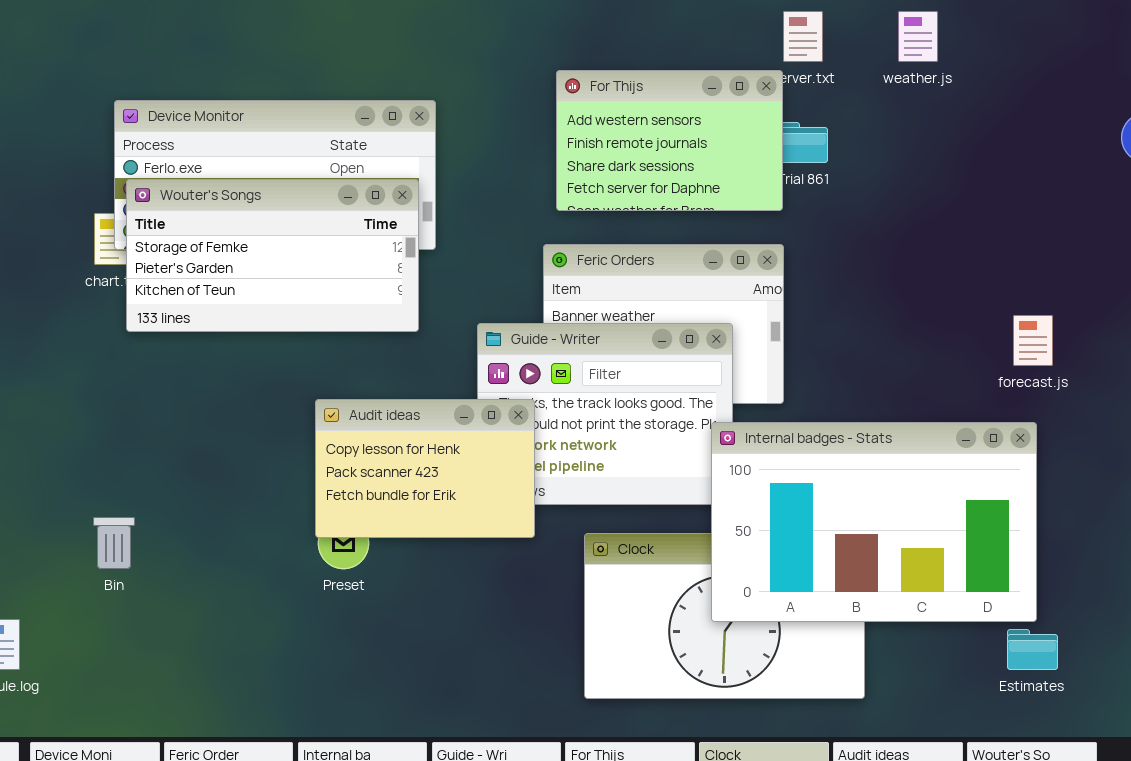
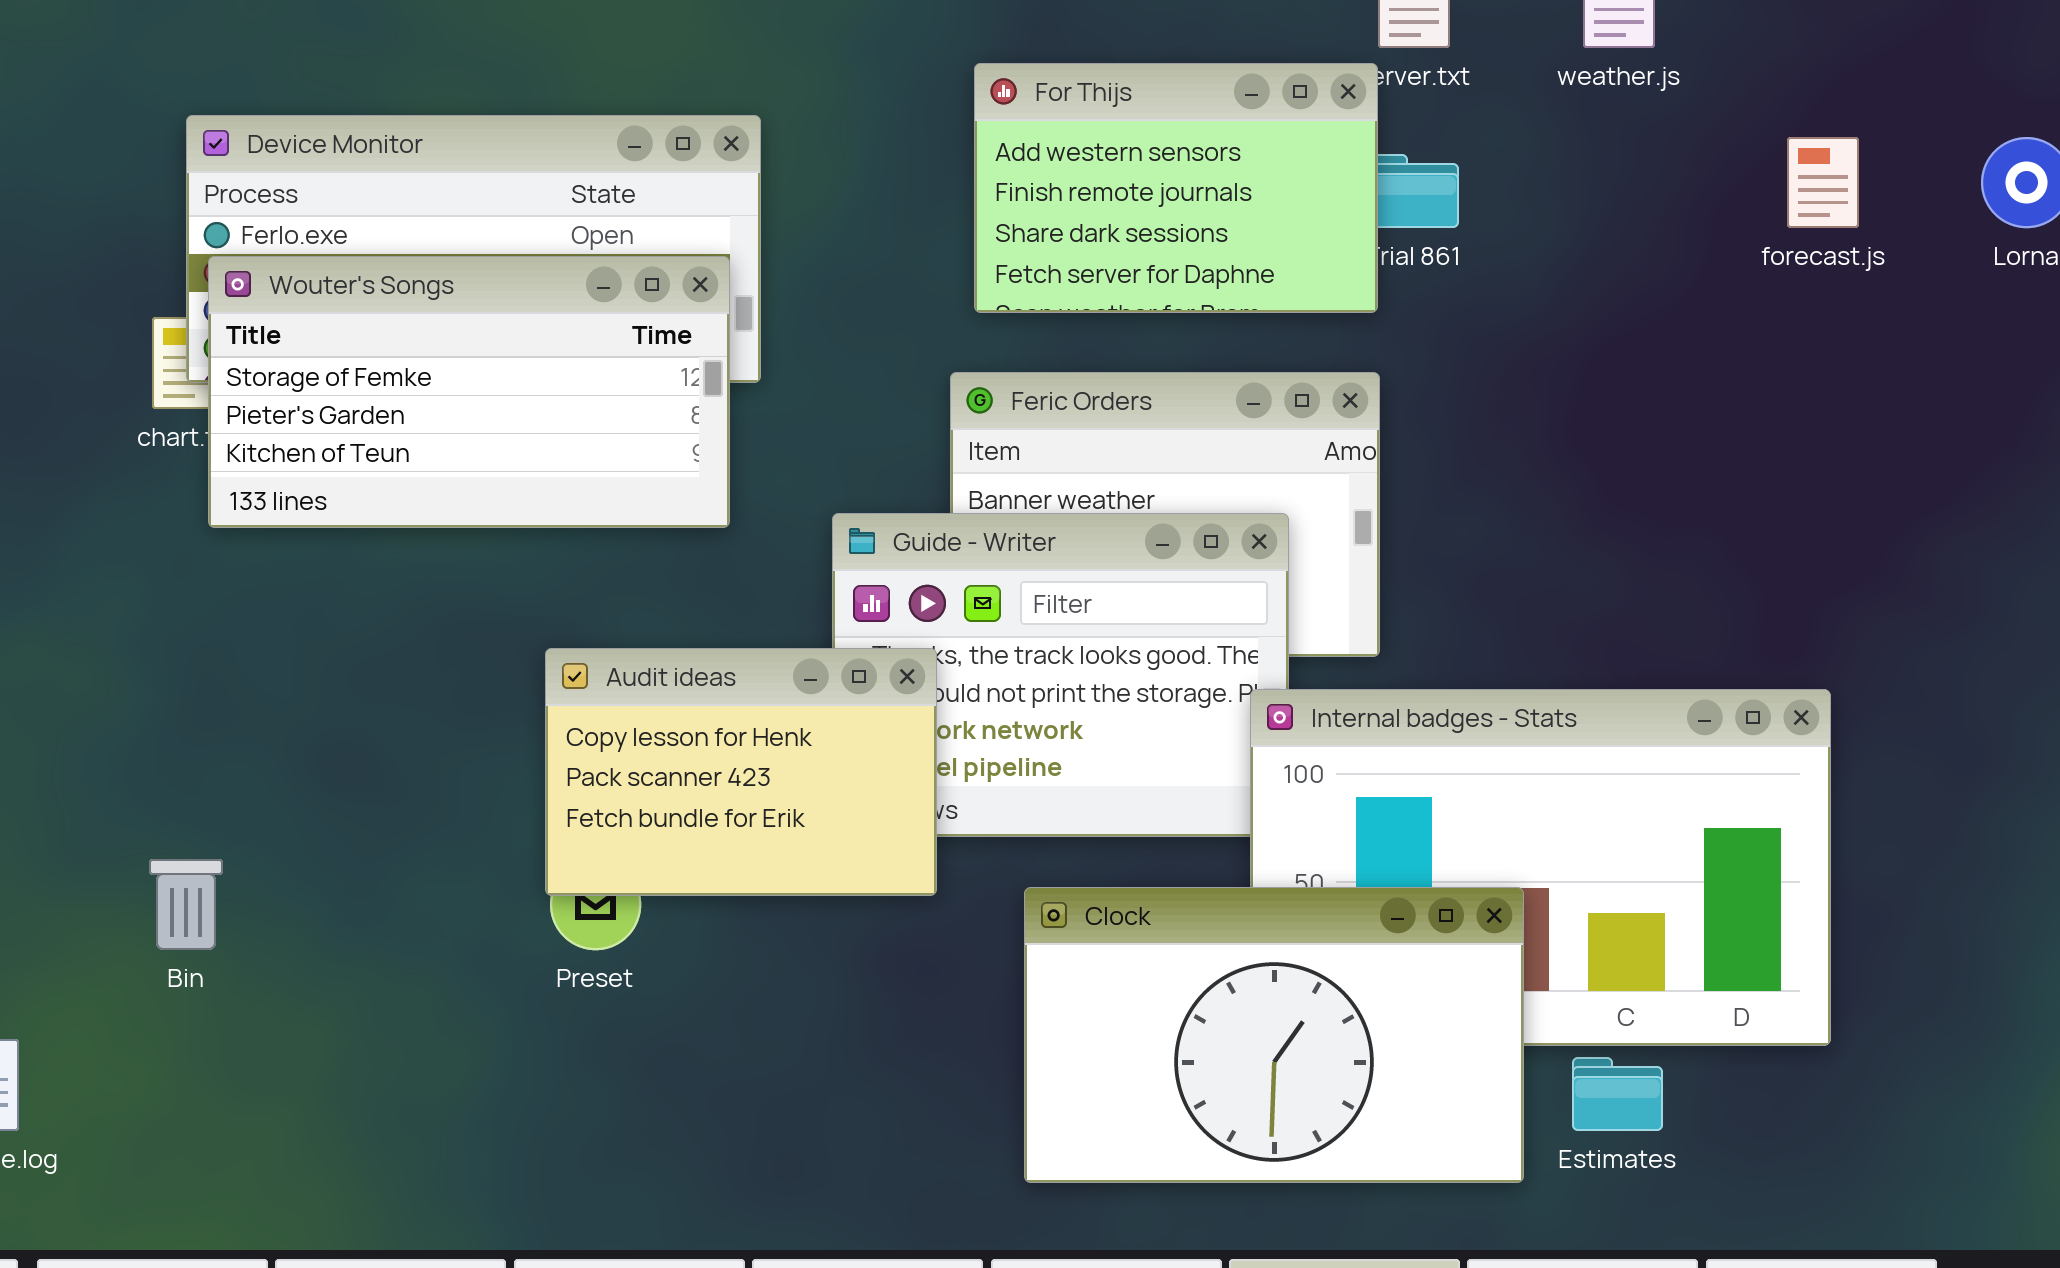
forecast.js: [1013,315,1053,366] -> [1787,137,1859,228], moved
Clock: [584,533,865,699] -> [1024,887,1524,1183], raised
Estimates: [1007,629,1058,670] -> [1572,1057,1663,1131], moved

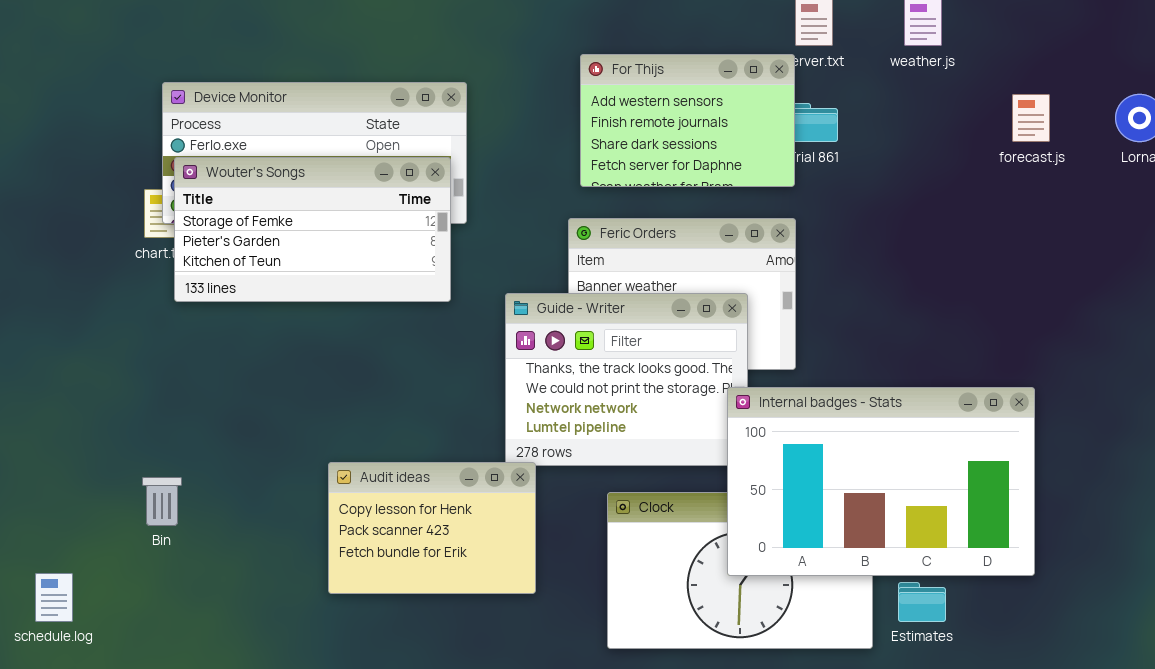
Audit ideas: [545,648,937,896] -> [328,462,536,594], moved
Internal badges - Stats: [1250,689,1831,1046] -> [727,387,1035,576], raised

